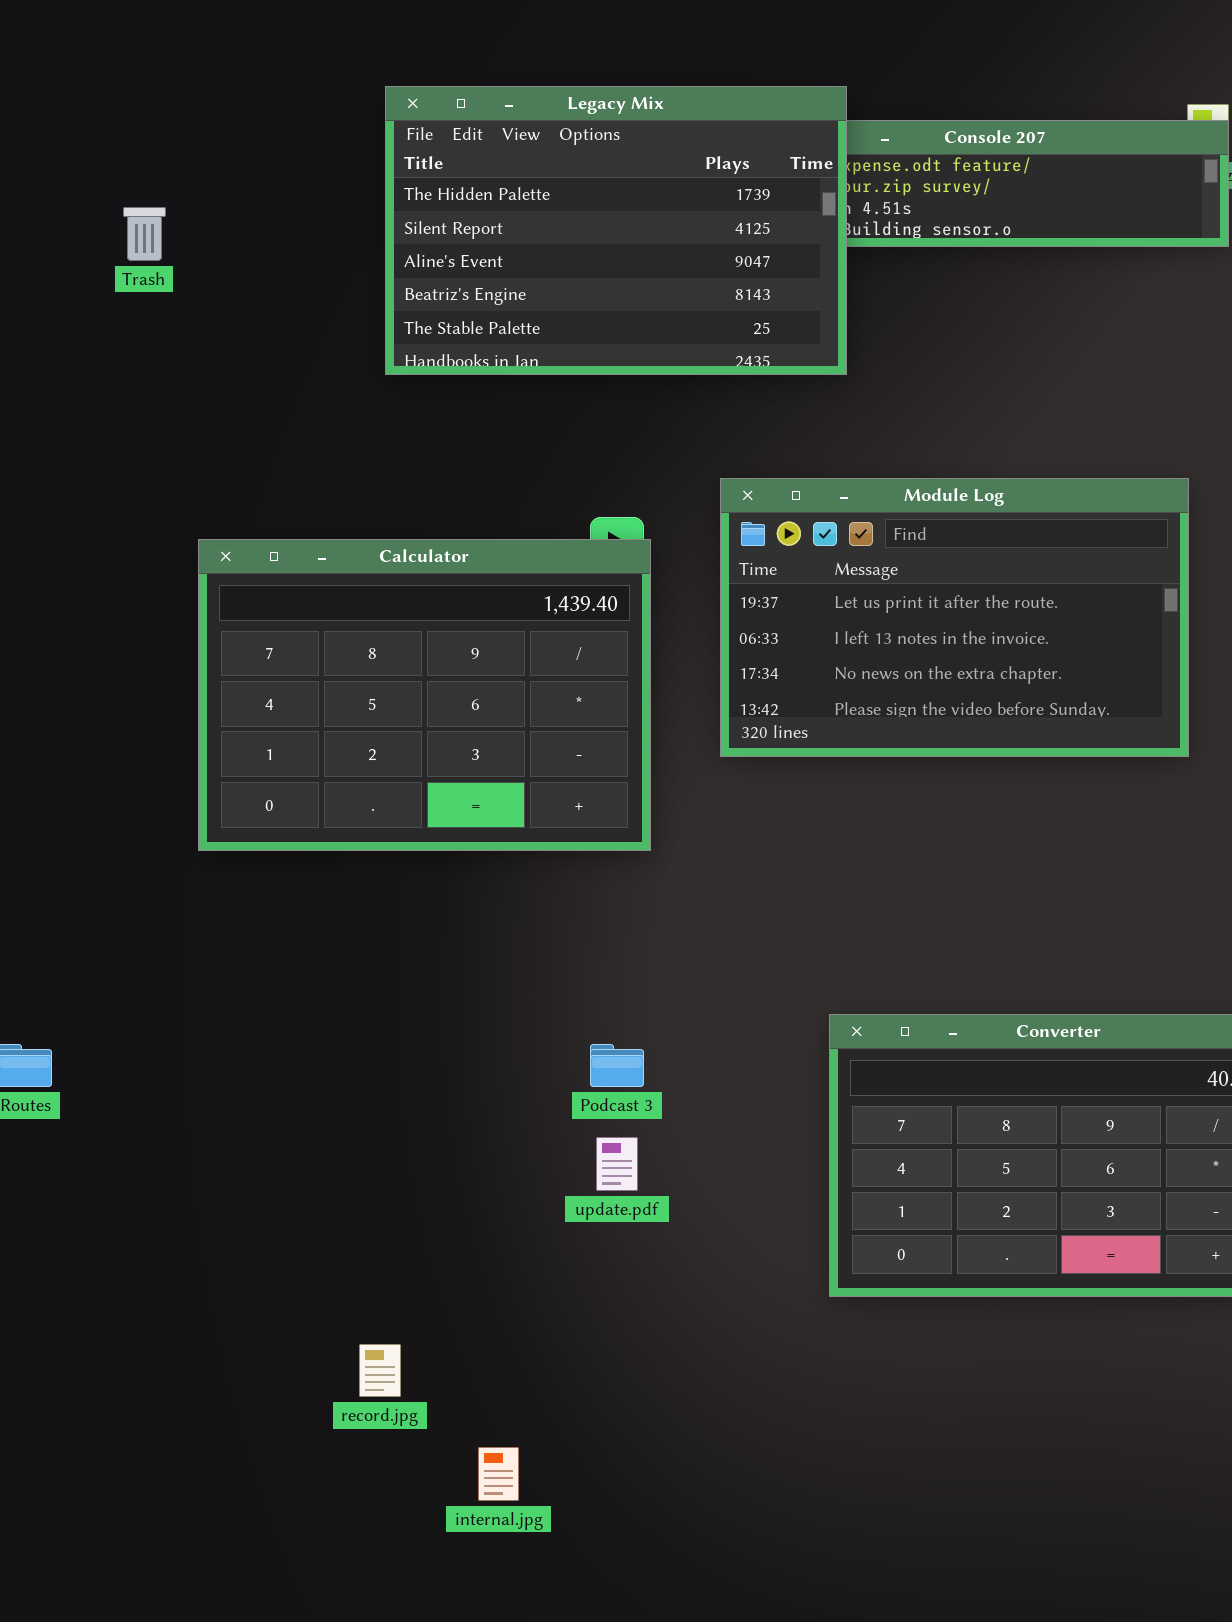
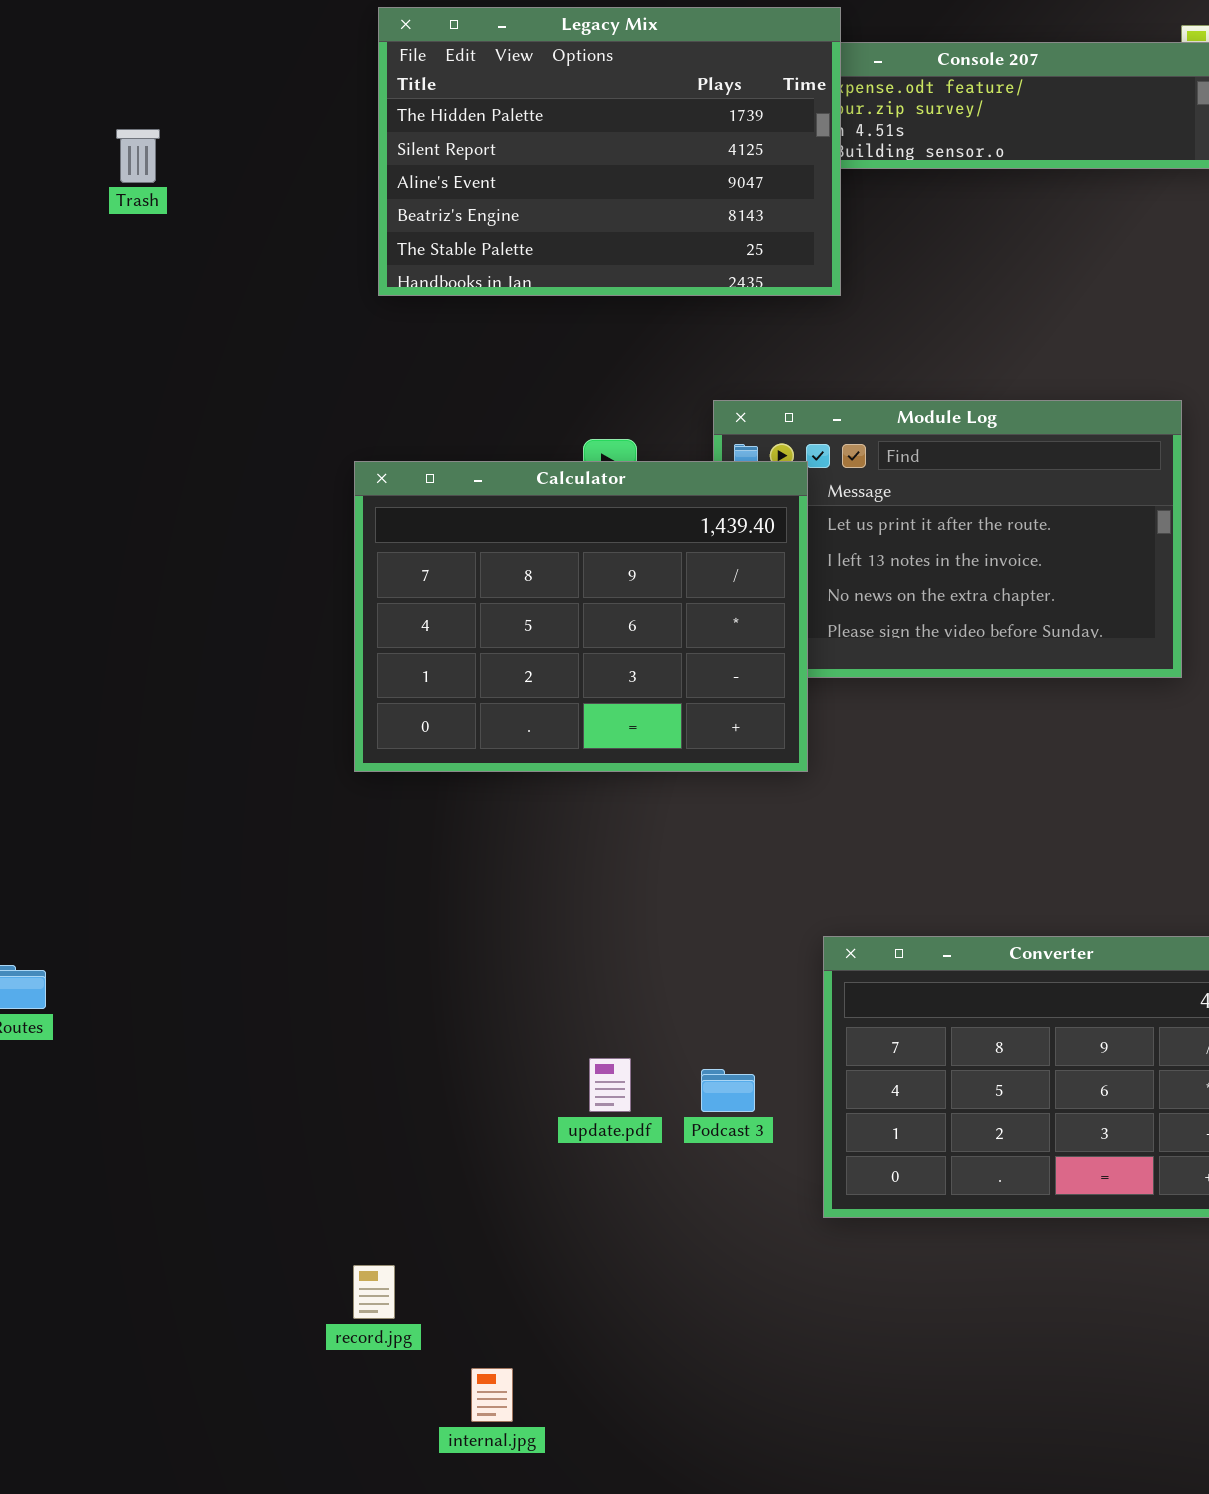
Calculator: [198,539,651,851] -> [354,461,808,772], moved
Podcast 3: [590,1044,644,1087] -> [701,1069,755,1112], moved

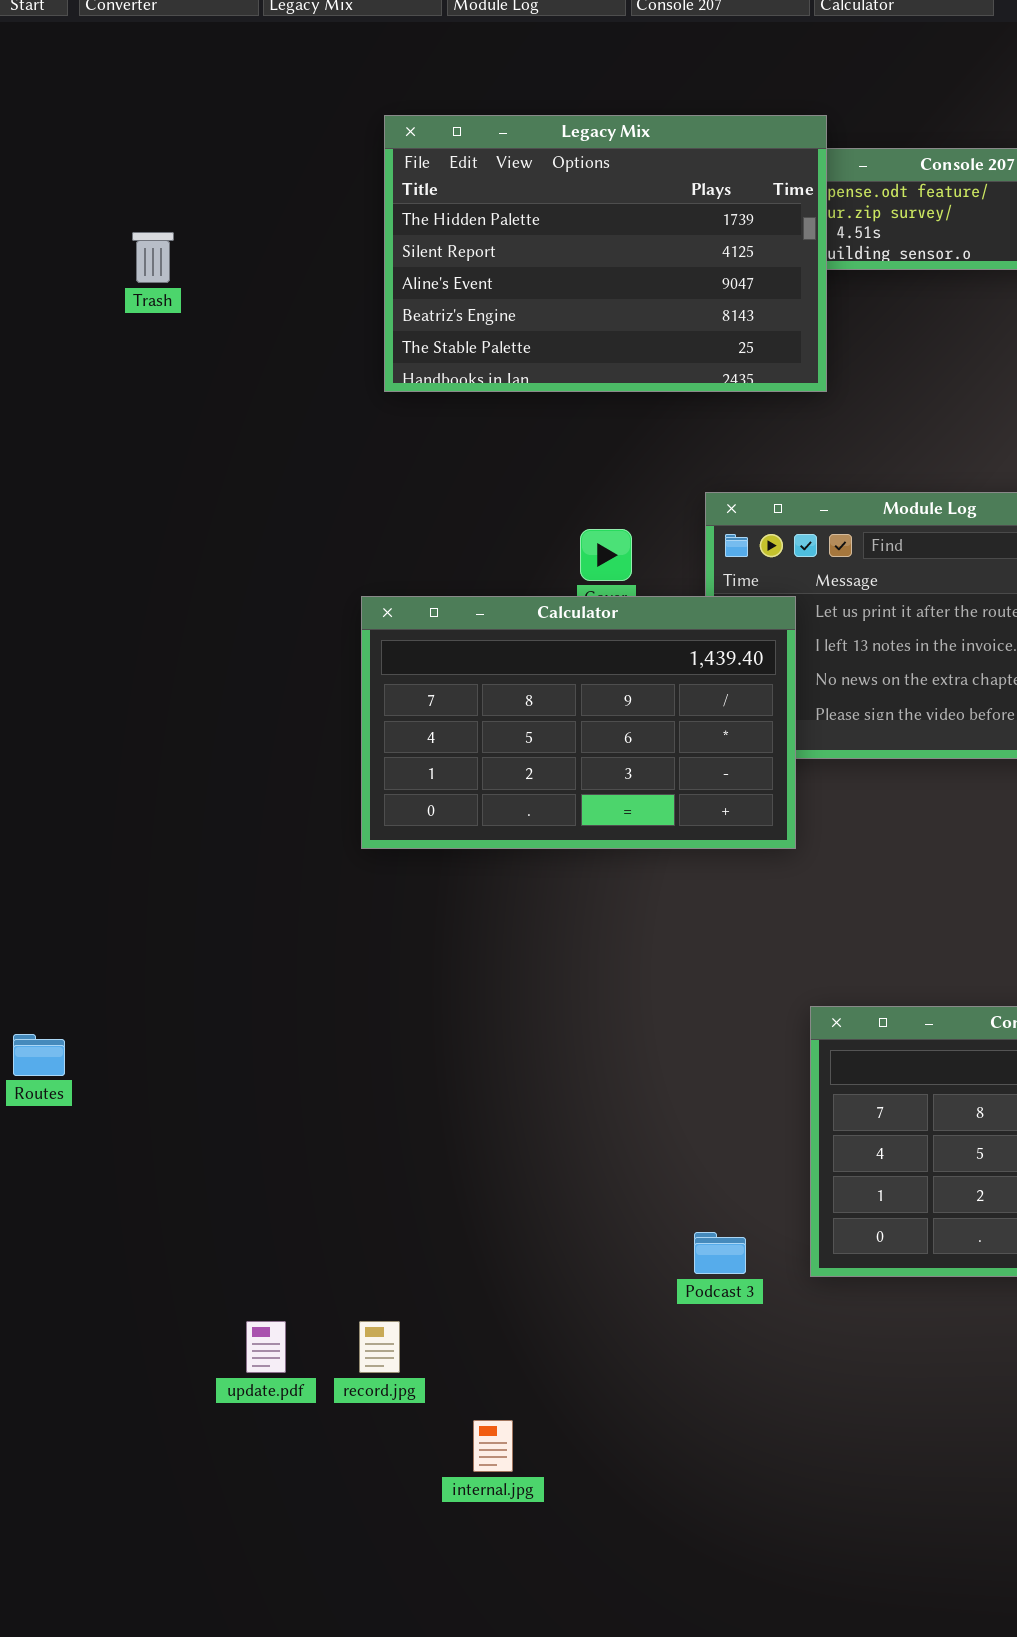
Calculator: [354,461,808,772] -> [361,596,796,849], resized
update.pdf: [589,1058,631,1112] -> [246,1321,286,1373], moved
Podcast 3: [701,1069,755,1112] -> [694,1232,746,1274], moved

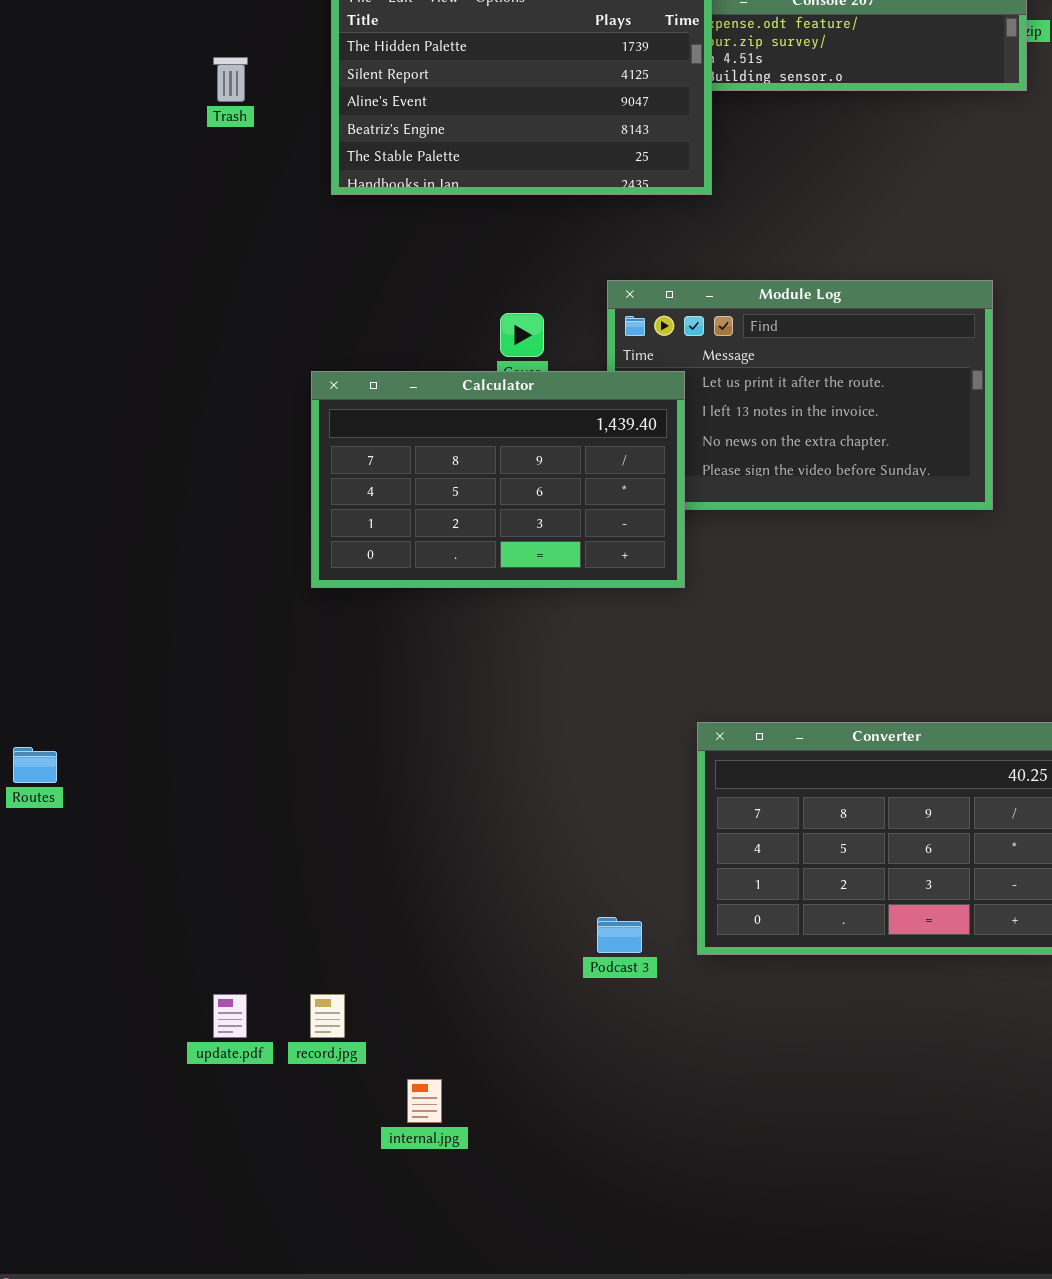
Trash: [132,232,174,283] -> [213,57,248,102], moved

